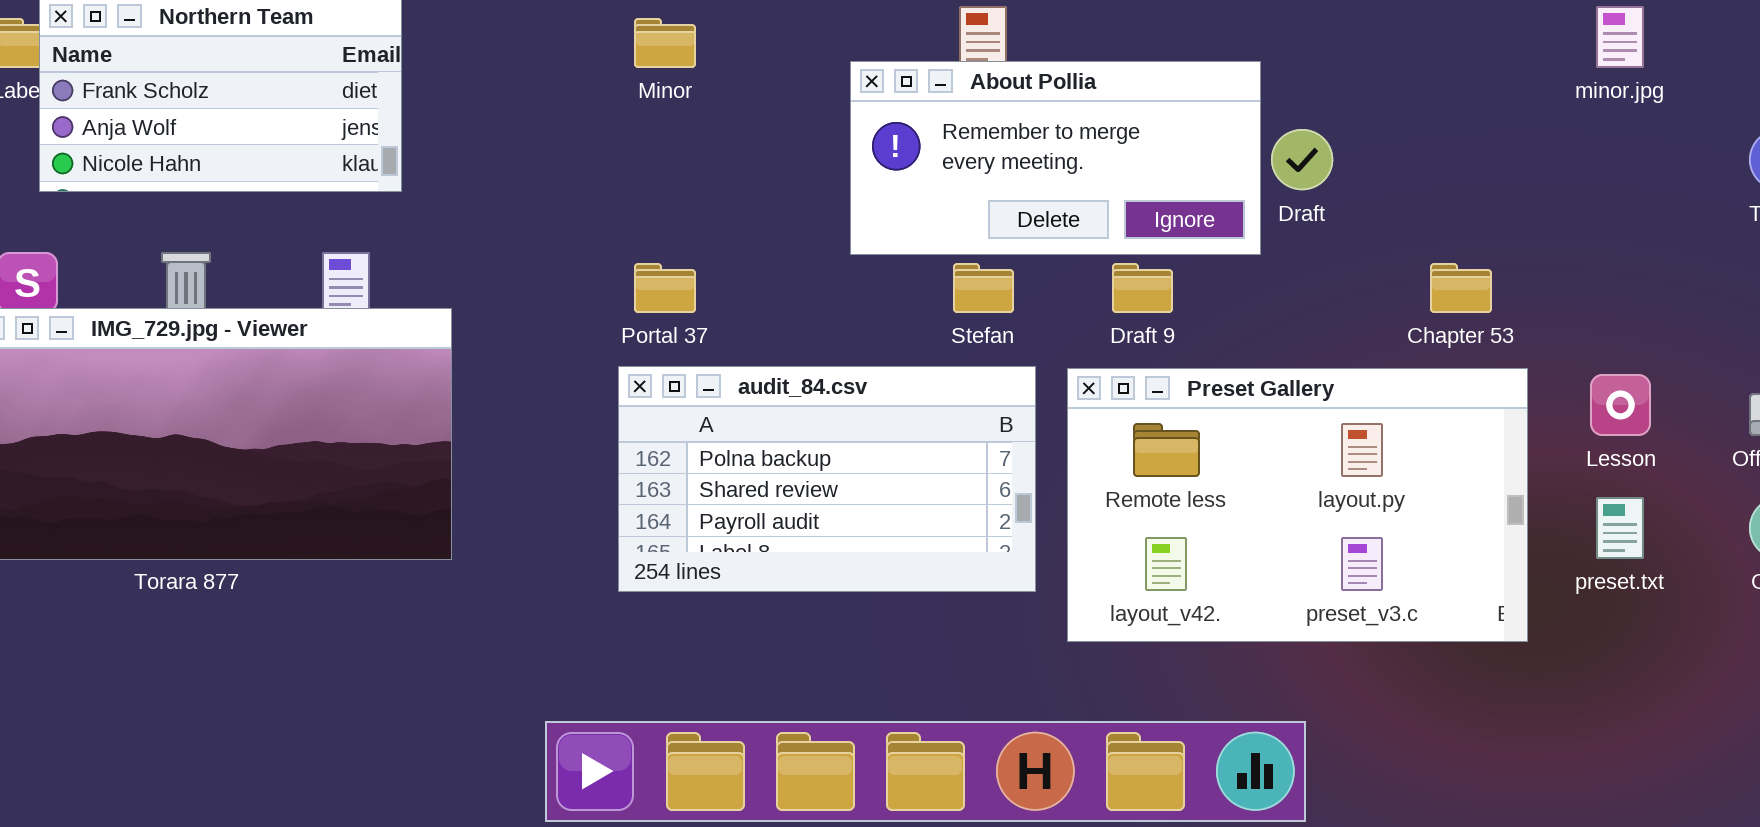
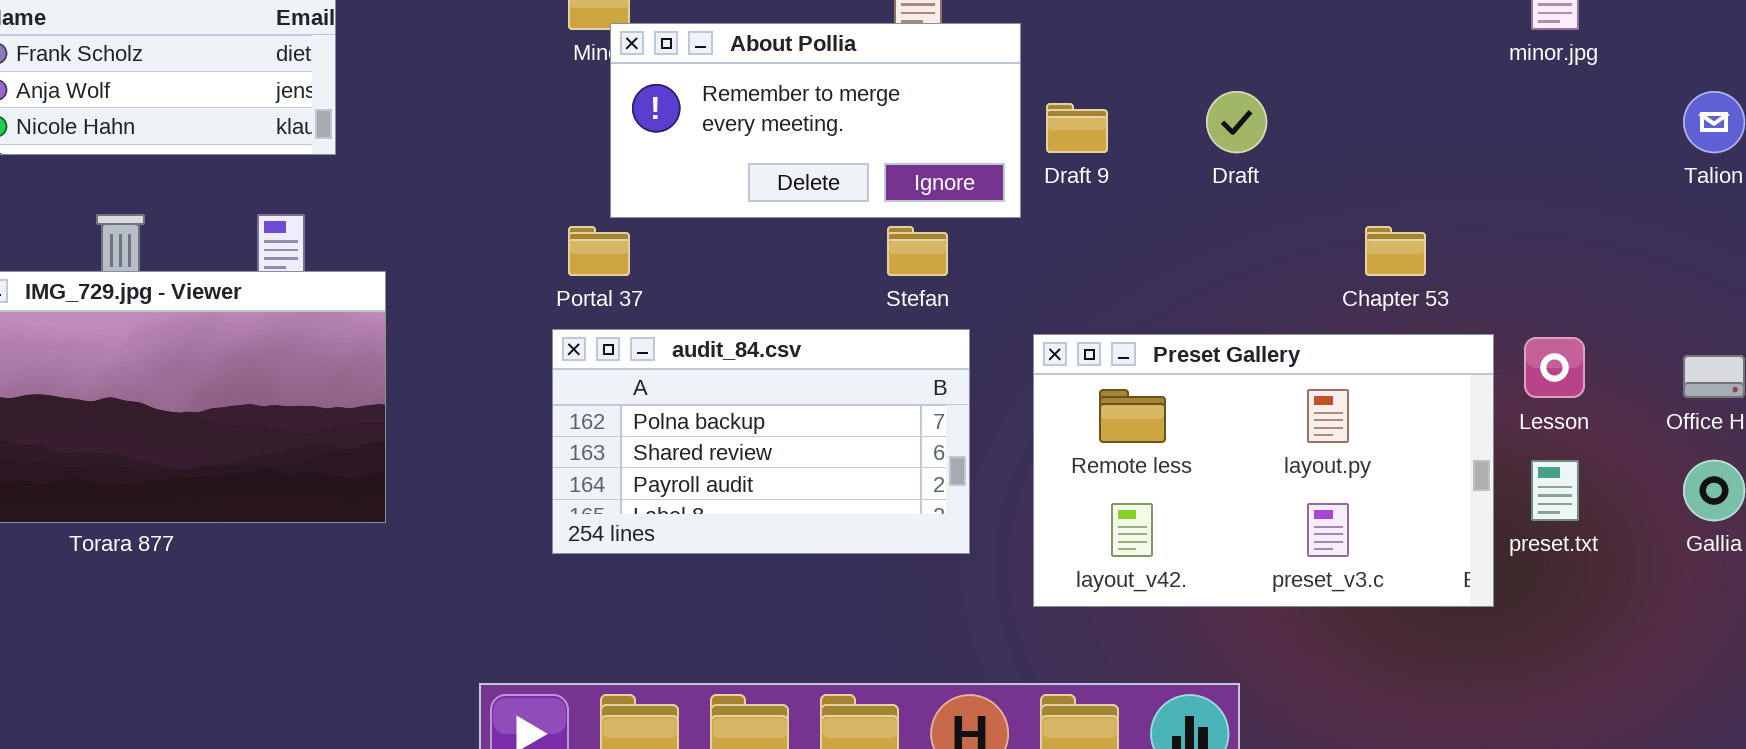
About Pollia: [850,61,1261,255] -> [610,23,1021,218], moved
Draft 9: [1112,263,1173,313] -> [1046,103,1108,153], moved
Preset Gallery: [1067,368,1528,642] -> [1033,334,1494,607], moved

